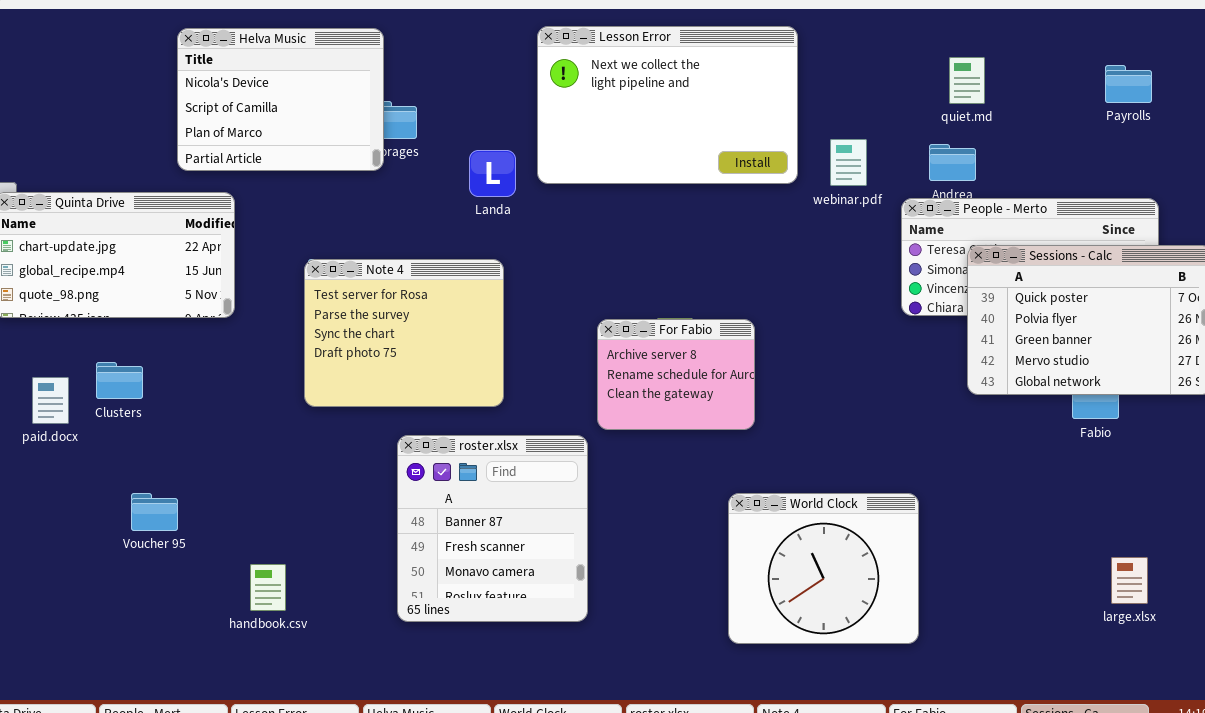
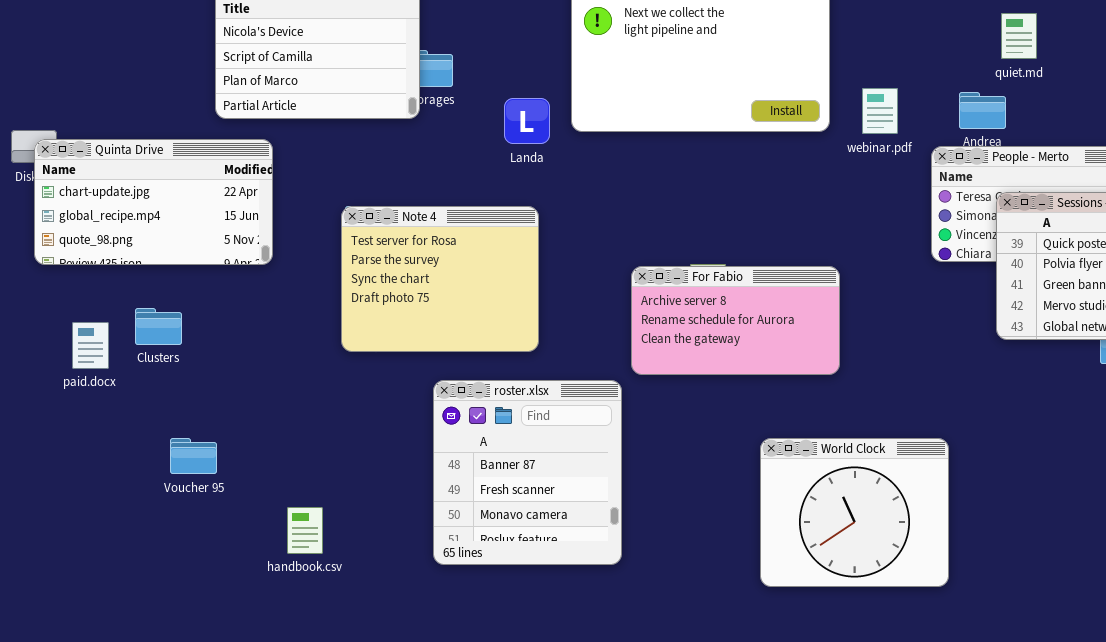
quiet.md: [949,57,985,104] -> [1001,13,1037,59], moved
For Fabio: [597,319,755,430] -> [631,266,840,375], resized

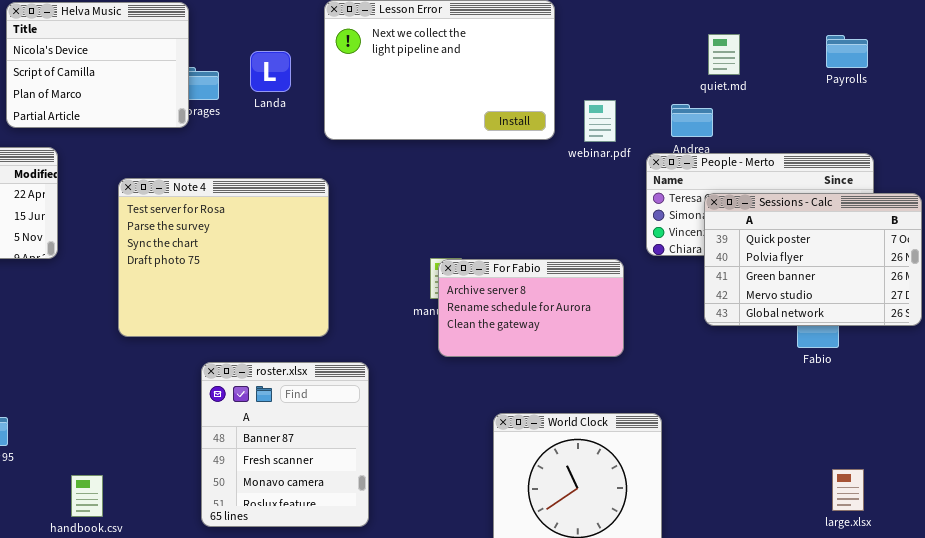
Landa: [504,98,550,144] -> [250,51,291,92], moved
Note 4: [341,206,539,352] -> [118,178,329,337], resized
For Fabio: [631,266,840,375] -> [438,259,624,357], moved

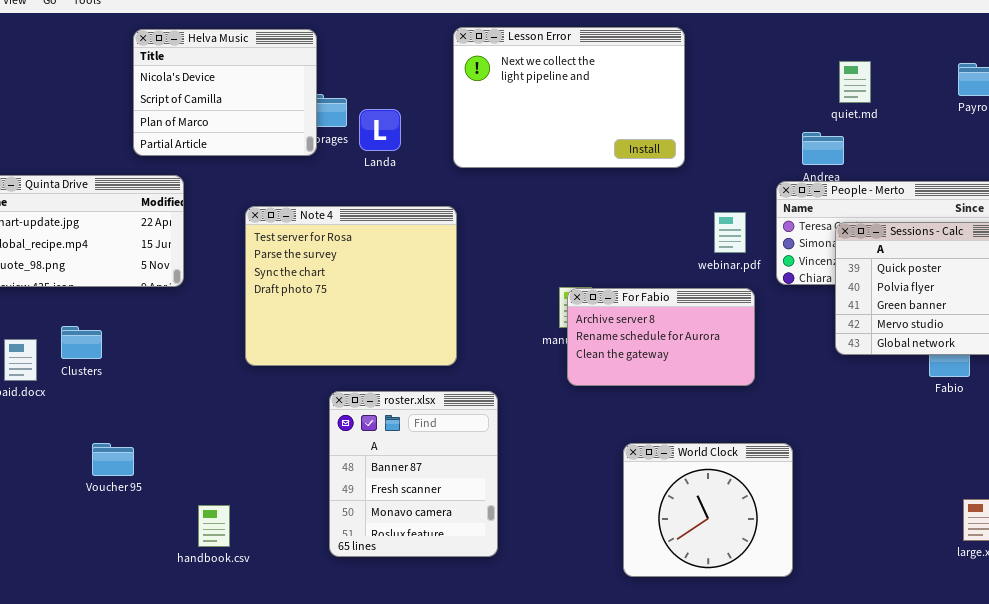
Landa: [250,51,291,92] -> [359,109,401,151], moved
webinar.pdf: [584,100,616,142] -> [714,212,746,253], moved

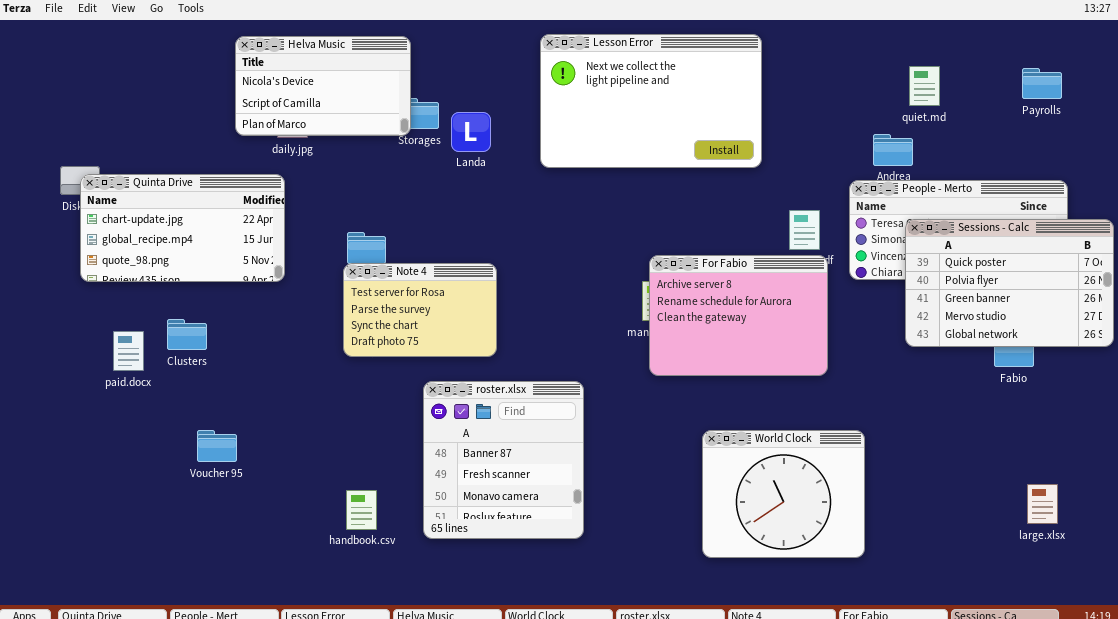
Helva Music: [133,29,317,156] -> [235,36,411,136], resized
Note 4: [245,206,457,366] -> [343,263,497,357], resized
For Fabio: [567,288,755,386] -> [649,255,828,376], resized
handbook.csv: [198,505,230,547] -> [346,490,377,530], moved

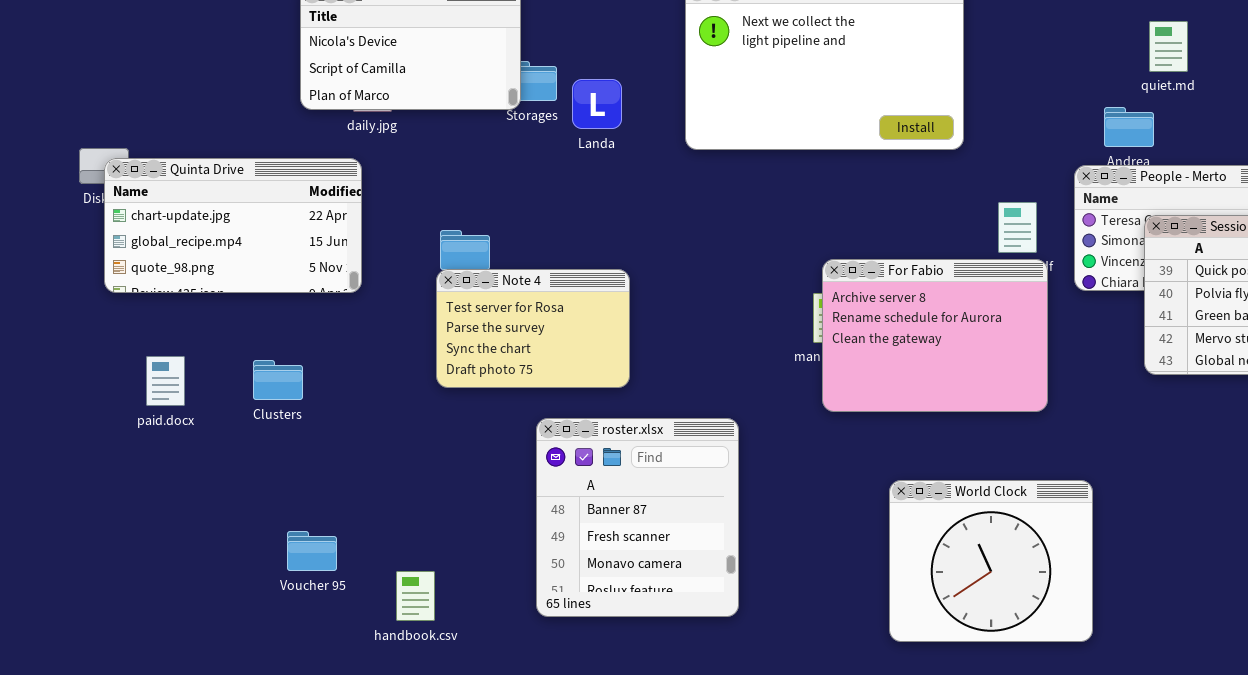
Clusters: [167,319,207,350] -> [253,360,303,400], moved
Voucher 95: [197,430,237,462] -> [287,531,337,571], moved
handbook.csv: [346,490,377,530] -> [396,571,435,621], moved

